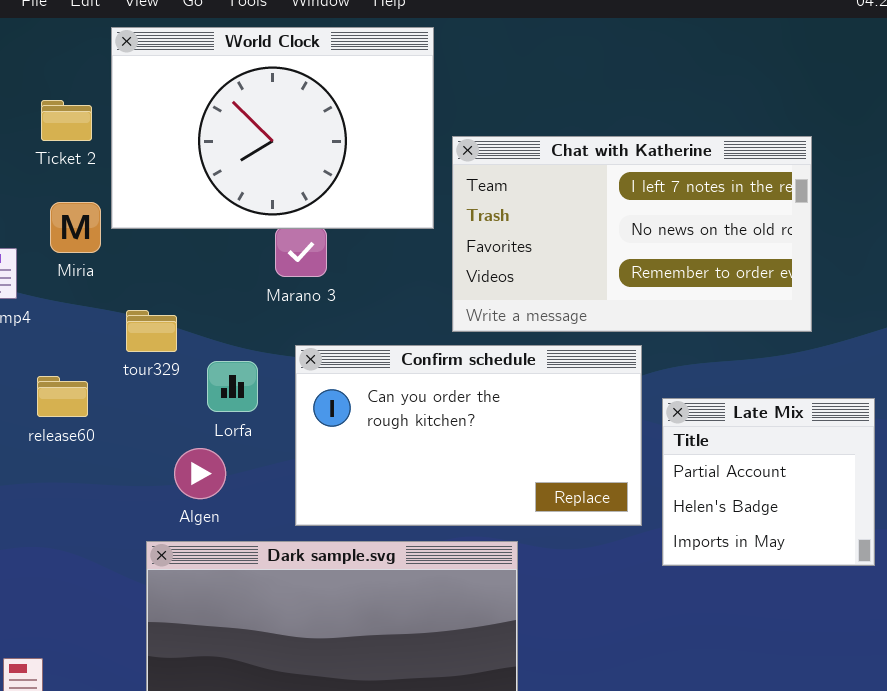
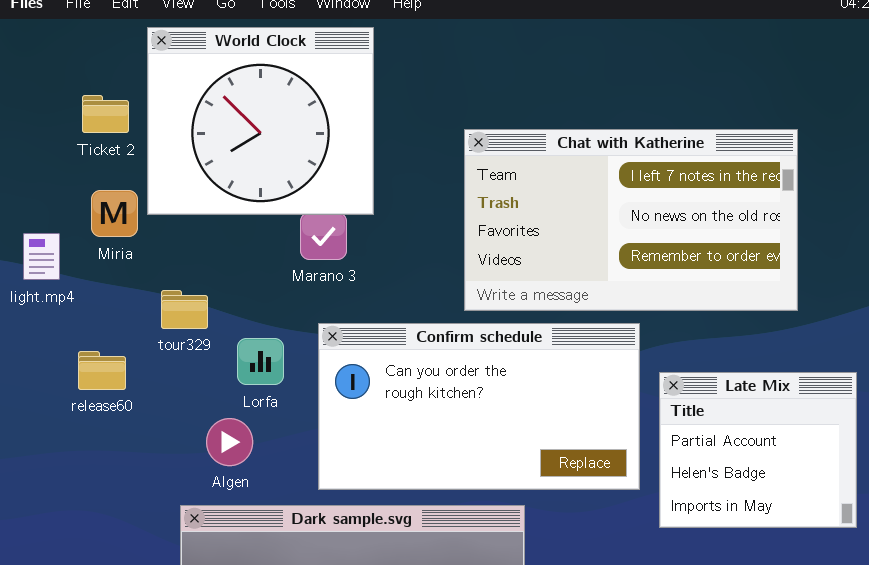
World Clock: [111,27,434,229] -> [147,27,374,215], resized

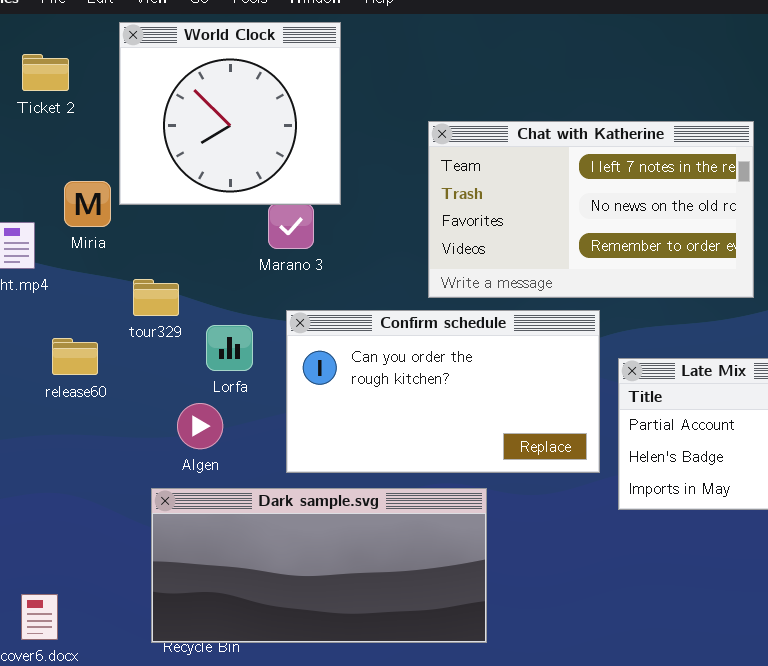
Ticket 2: [82,95,129,133] -> [22,54,69,91], moved

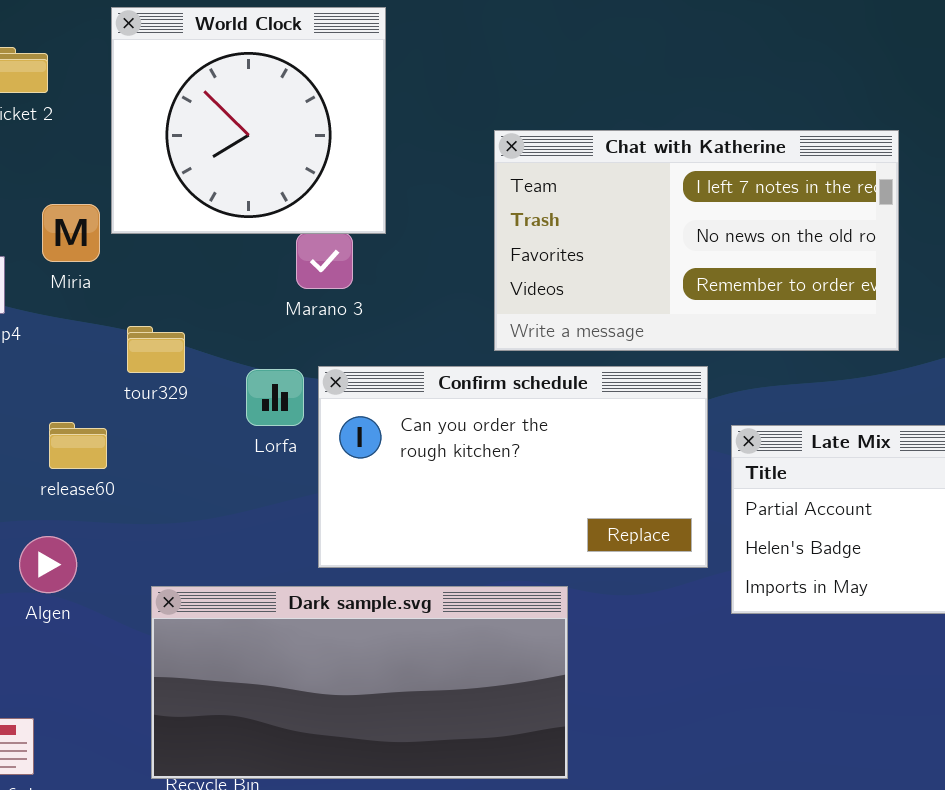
Lorfa: [206,325,253,371] -> [246,369,304,426], moved
release60: [52,338,98,375] -> [49,422,107,469], moved
Algen: [177,403,223,449] -> [19,536,77,593], moved

